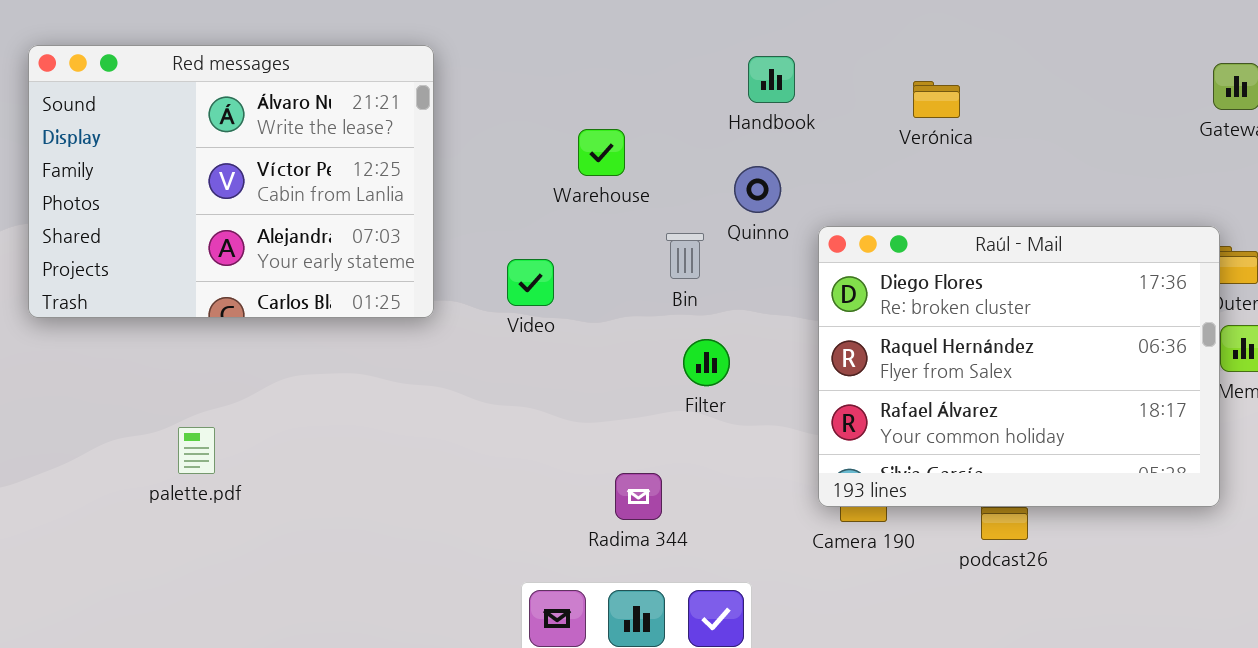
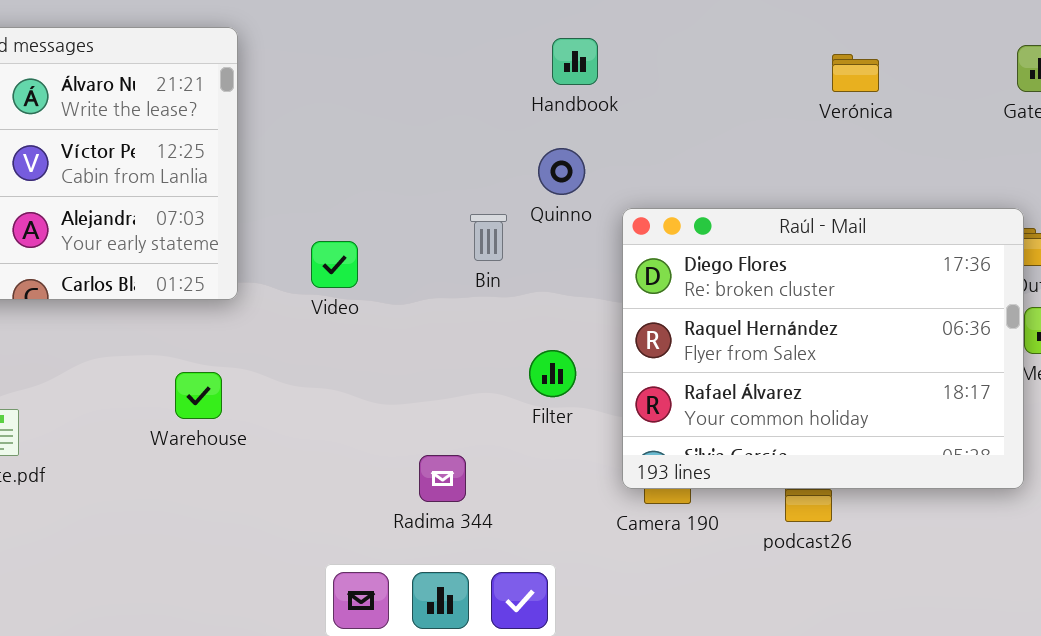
Verónica: [913,81,960,118] -> [832,54,879,92], moved
Warehouse: [578,129,625,176] -> [175,372,222,419], moved
Filter: [683,339,730,386] -> [529,350,576,397], moved

